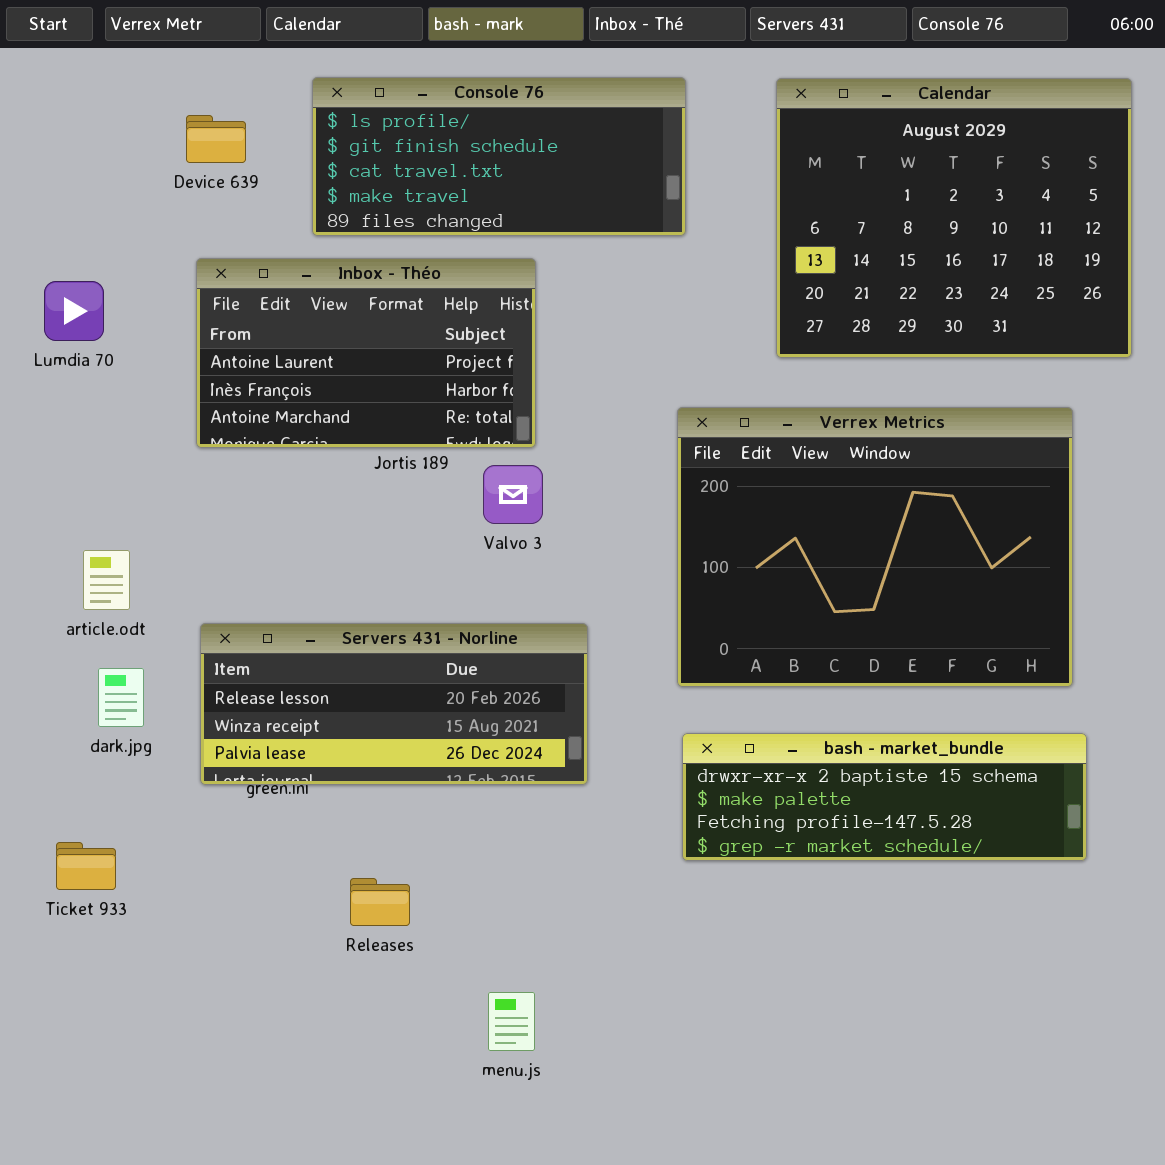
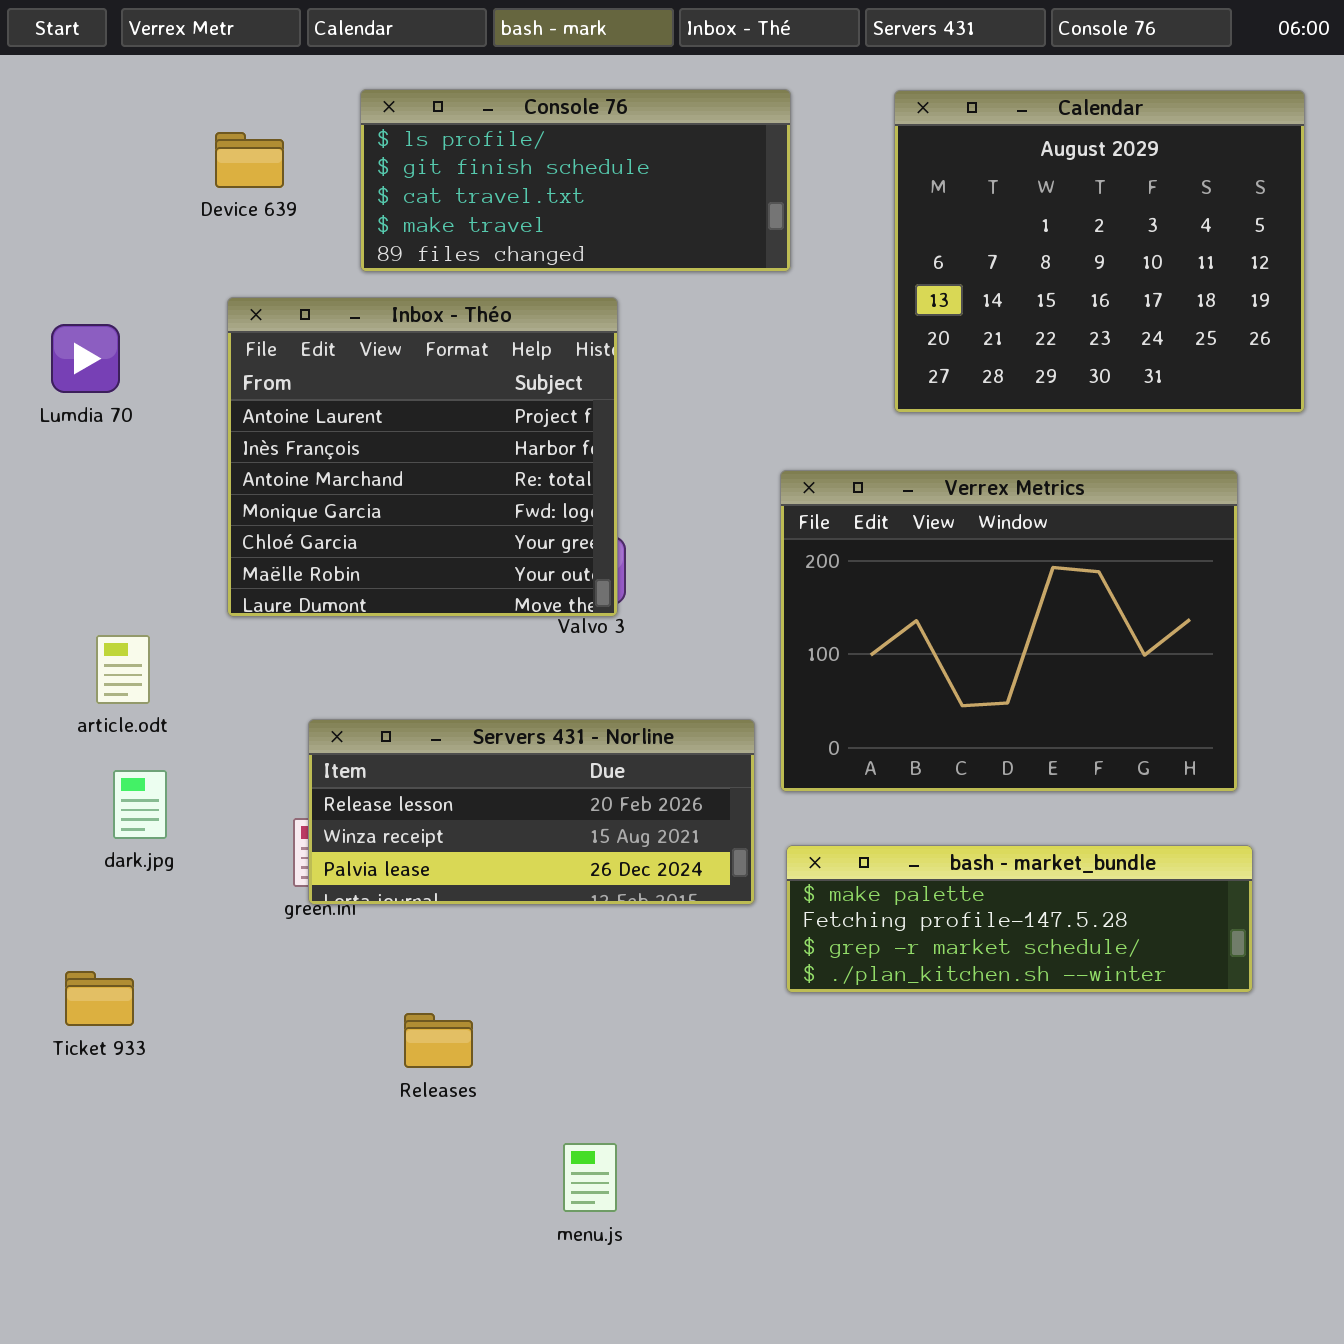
Inbox - Théo: [196,258,536,448] -> [227,297,618,617], resized
Servers 431 - Norline: [200,623,588,785] -> [308,719,755,905], moved
bash - market_bundle: [682,733,1087,861] -> [786,845,1253,993], scrolled down 1 row

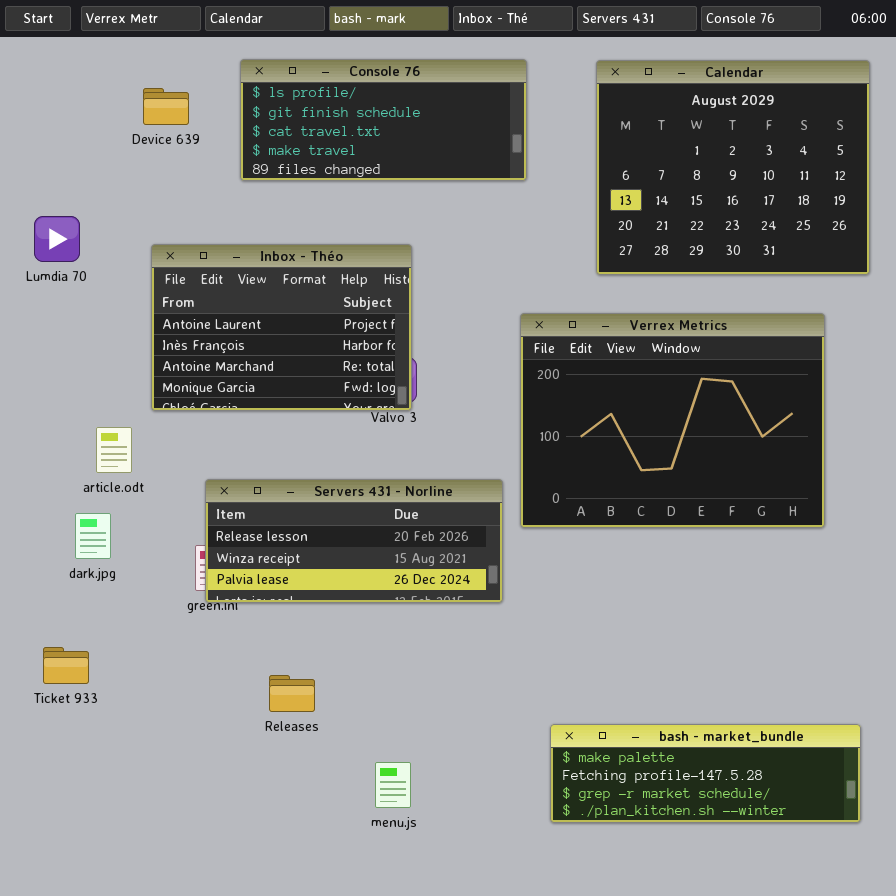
Inbox - Théo: [227,297,618,617] -> [151,244,412,411], resized
article.odt: [96,635,150,704] -> [96,427,132,473], moved
bash - market_bundle: [786,845,1253,993] -> [550,724,861,823], moved

